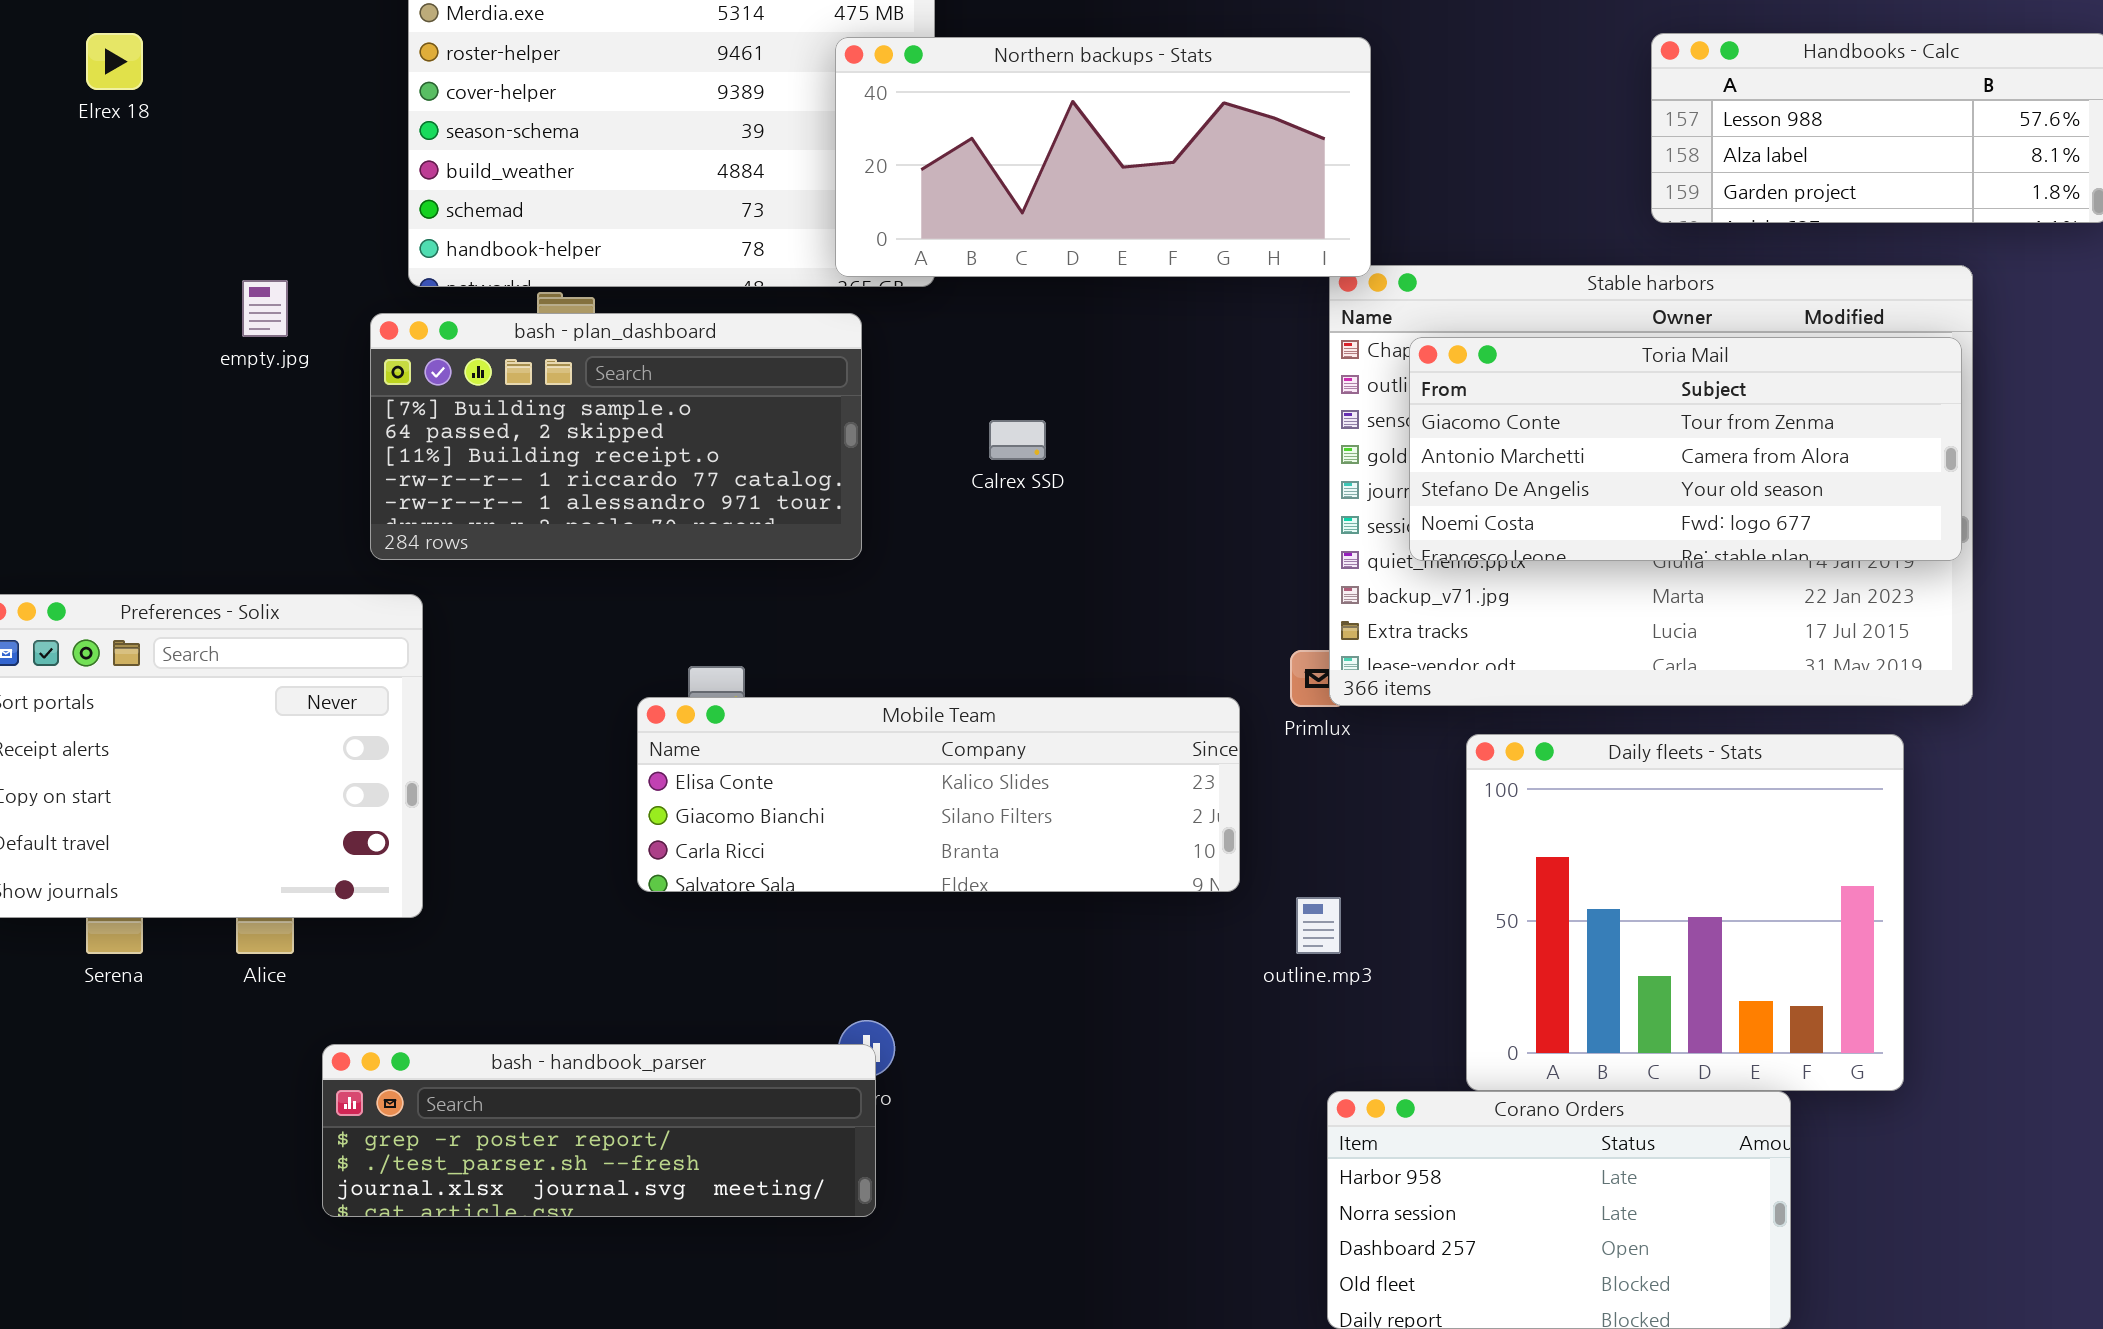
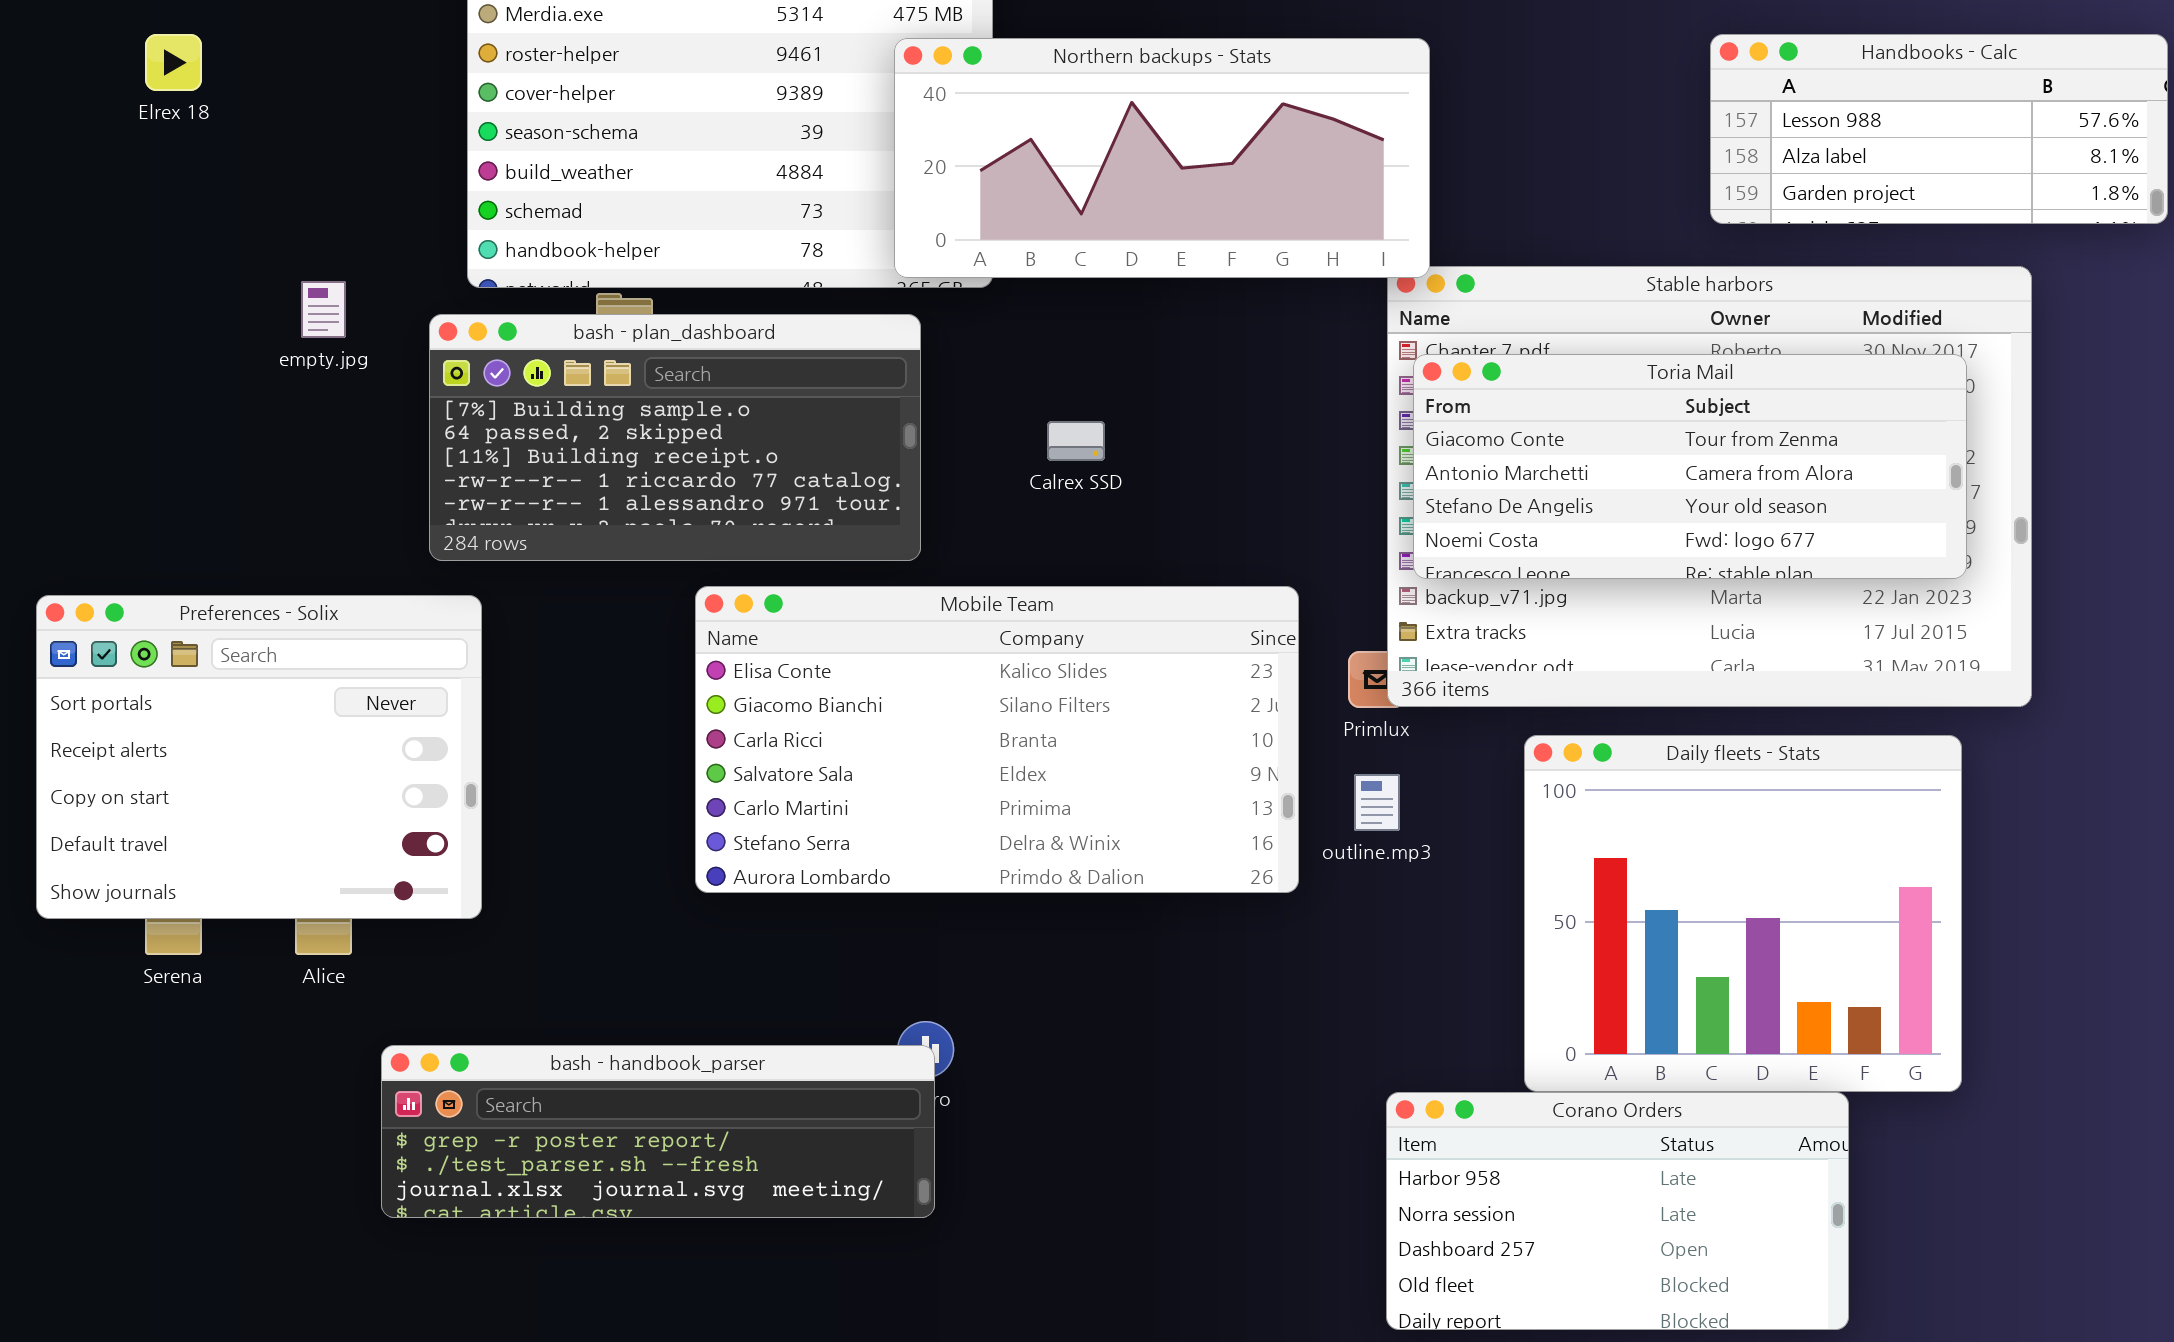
Toria Mail: [1409,337,1962,561] -> [1413,354,1967,579], moved
Mobile Team: [637,697,1240,892] -> [695,586,1299,893], resized
outline.mp3: [1296,897,1341,954] -> [1354,774,1400,831], moved

